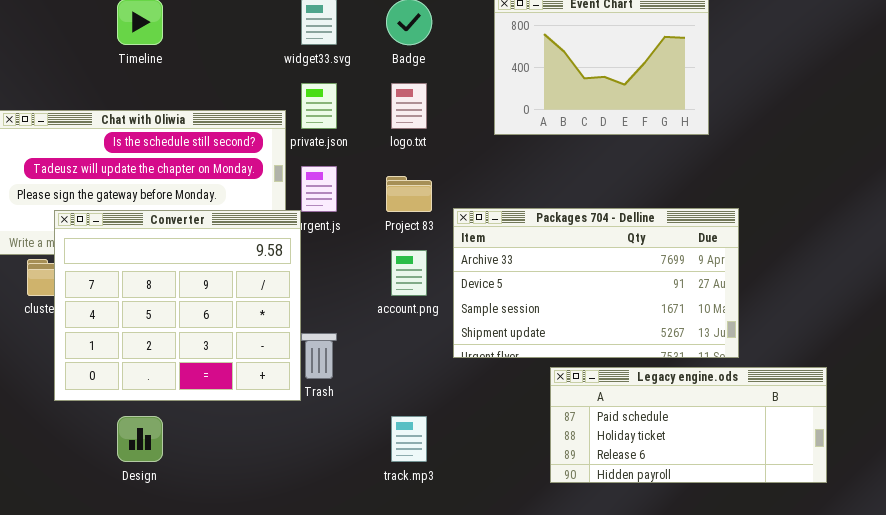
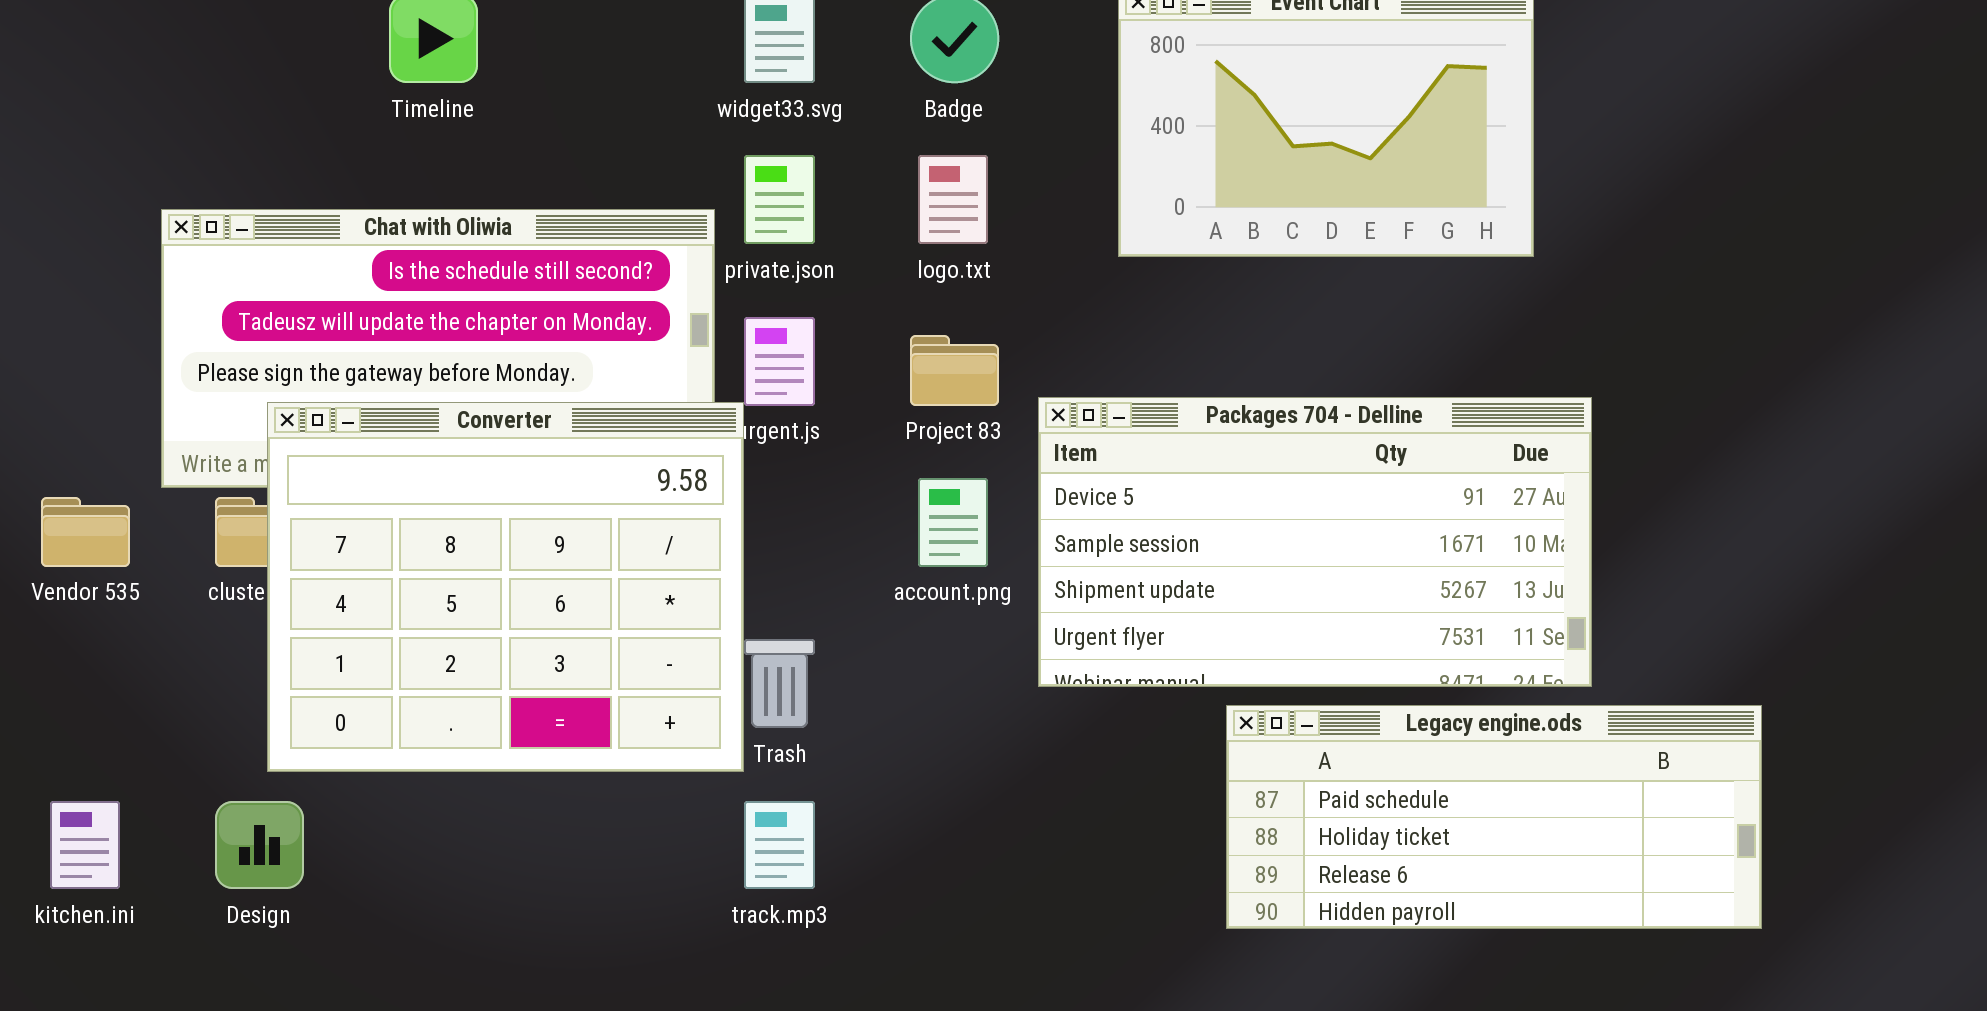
Packages 704 - Delline: [453,208,739,358] -> [1038,397,1592,687], scrolled down 1 row
Design: [117,416,163,462] -> [215,801,304,889], moved
track.mp3: [391,416,427,462] -> [744,801,815,889], moved

